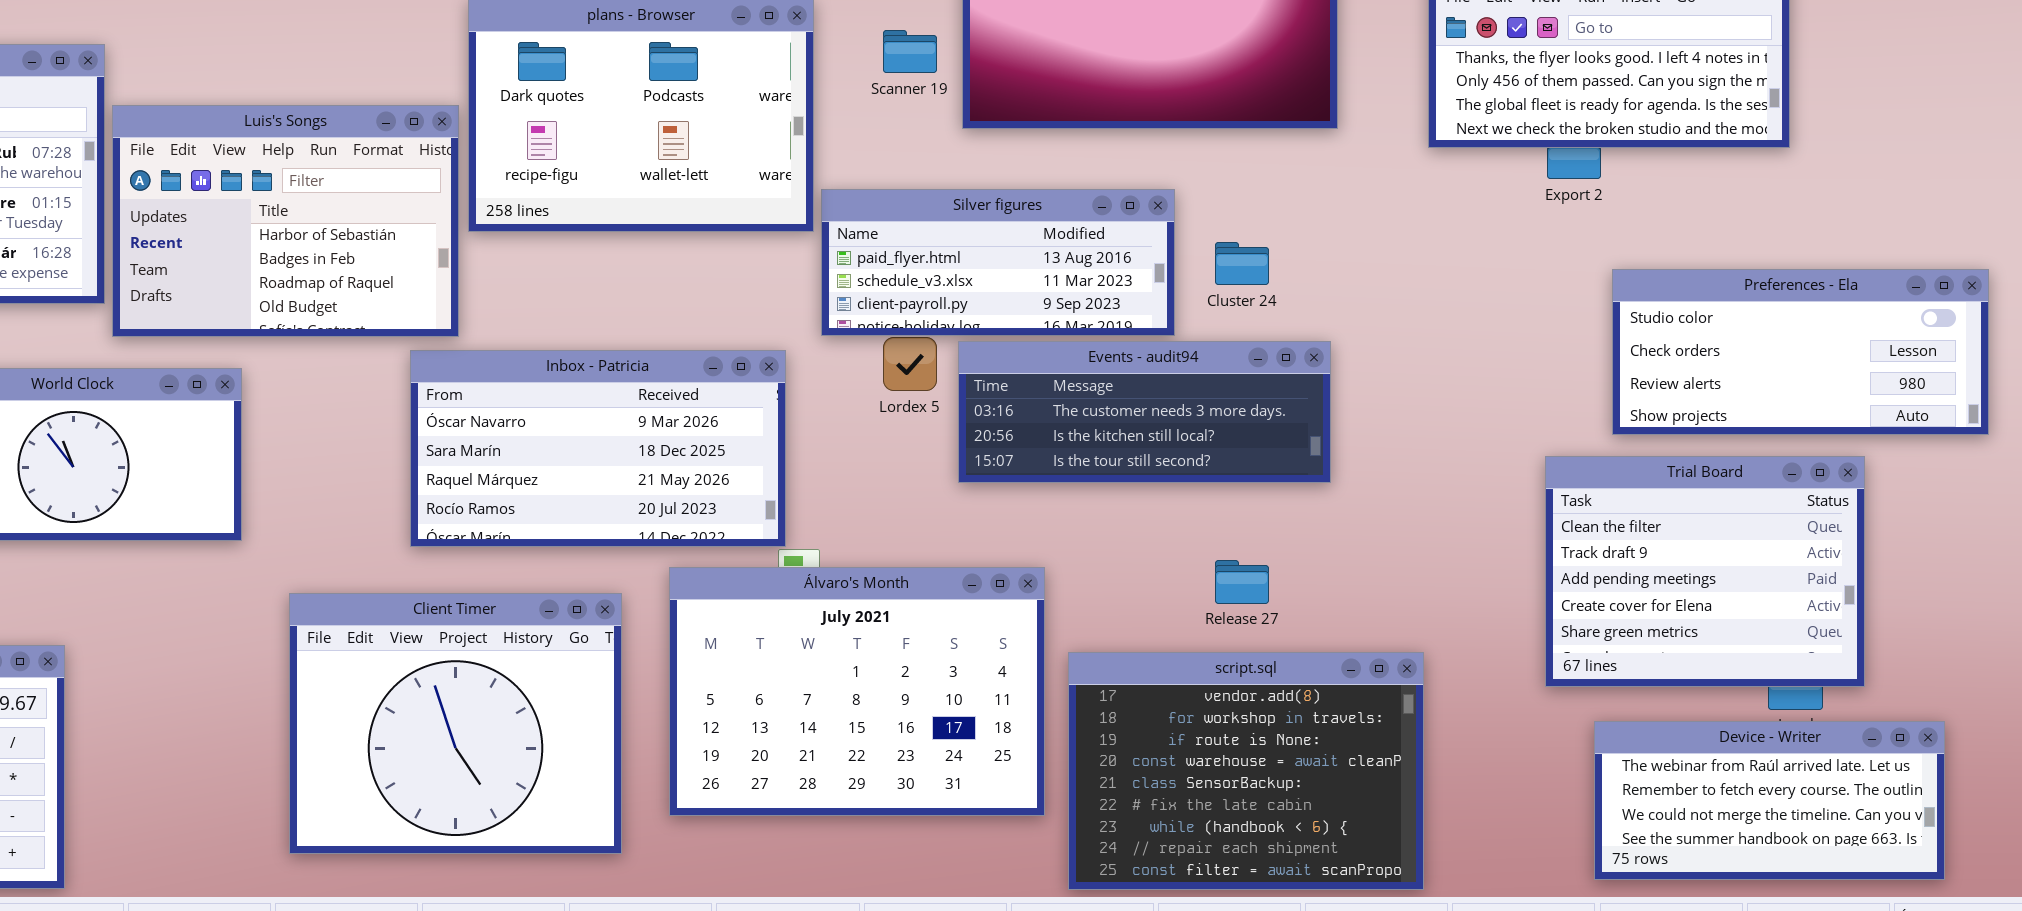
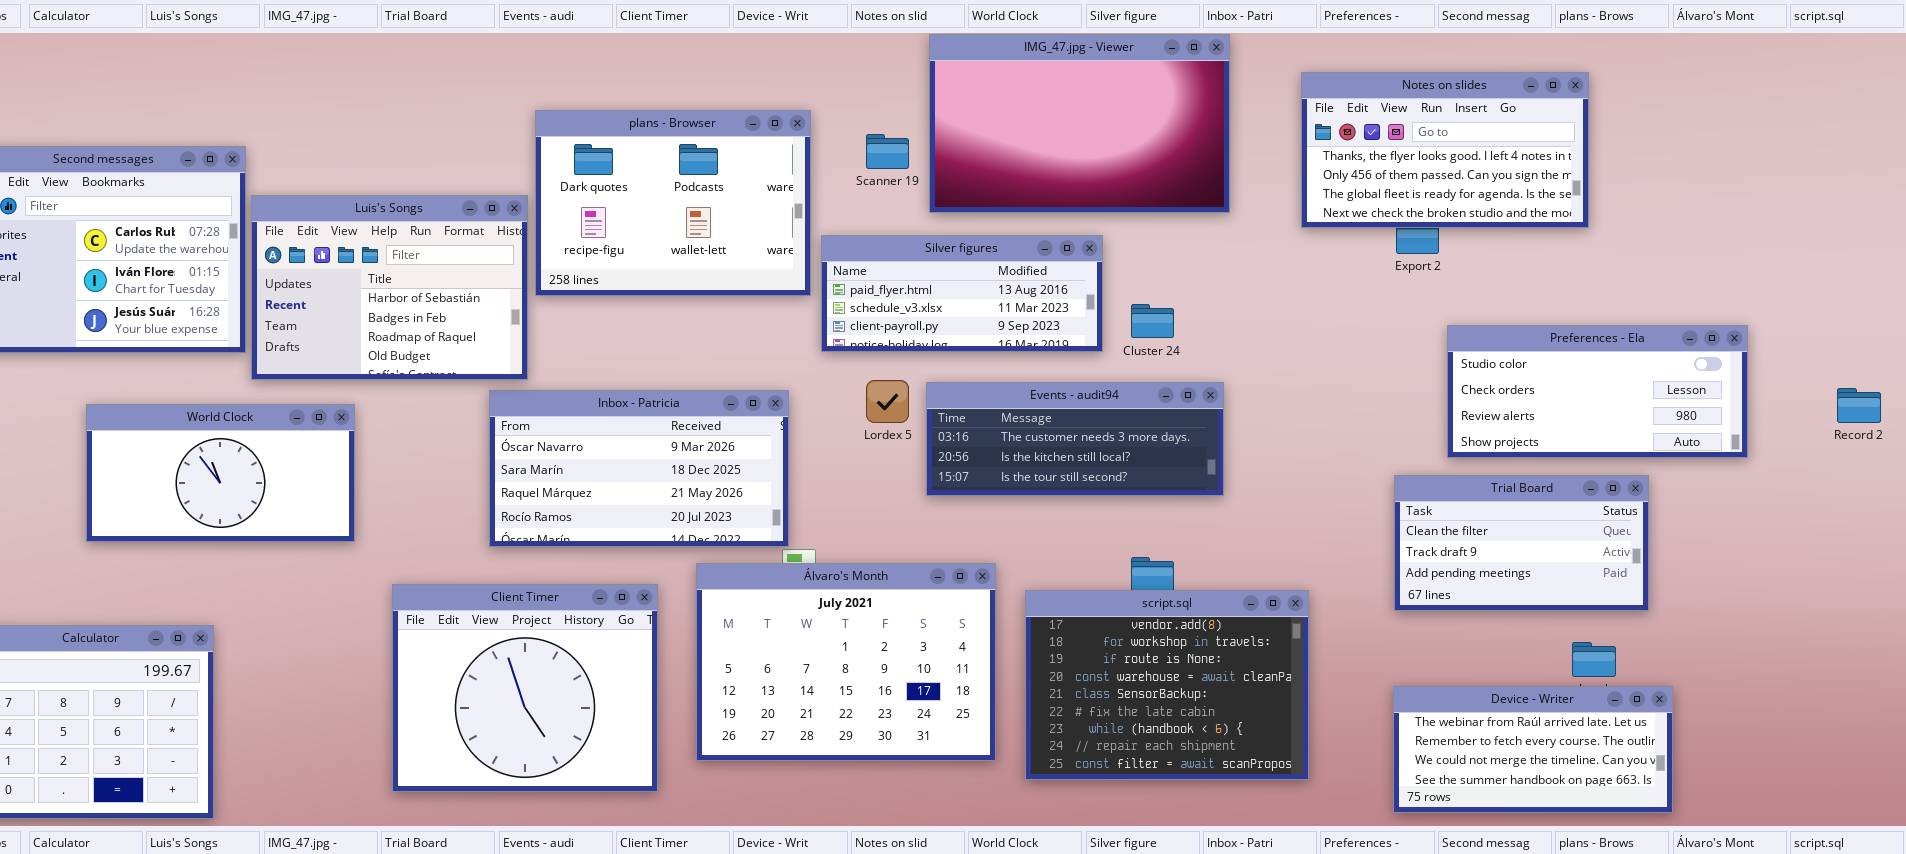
Silver figures: [821,189,1175,336] -> [821,235,1103,352], moved
Trial Board: [1545,456,1865,687] -> [1394,475,1649,611], resized
script.sql: [1068,652,1424,890] -> [1025,590,1309,780], moved
Device - Writer: [1594,721,1945,880] -> [1393,686,1673,813], moved

